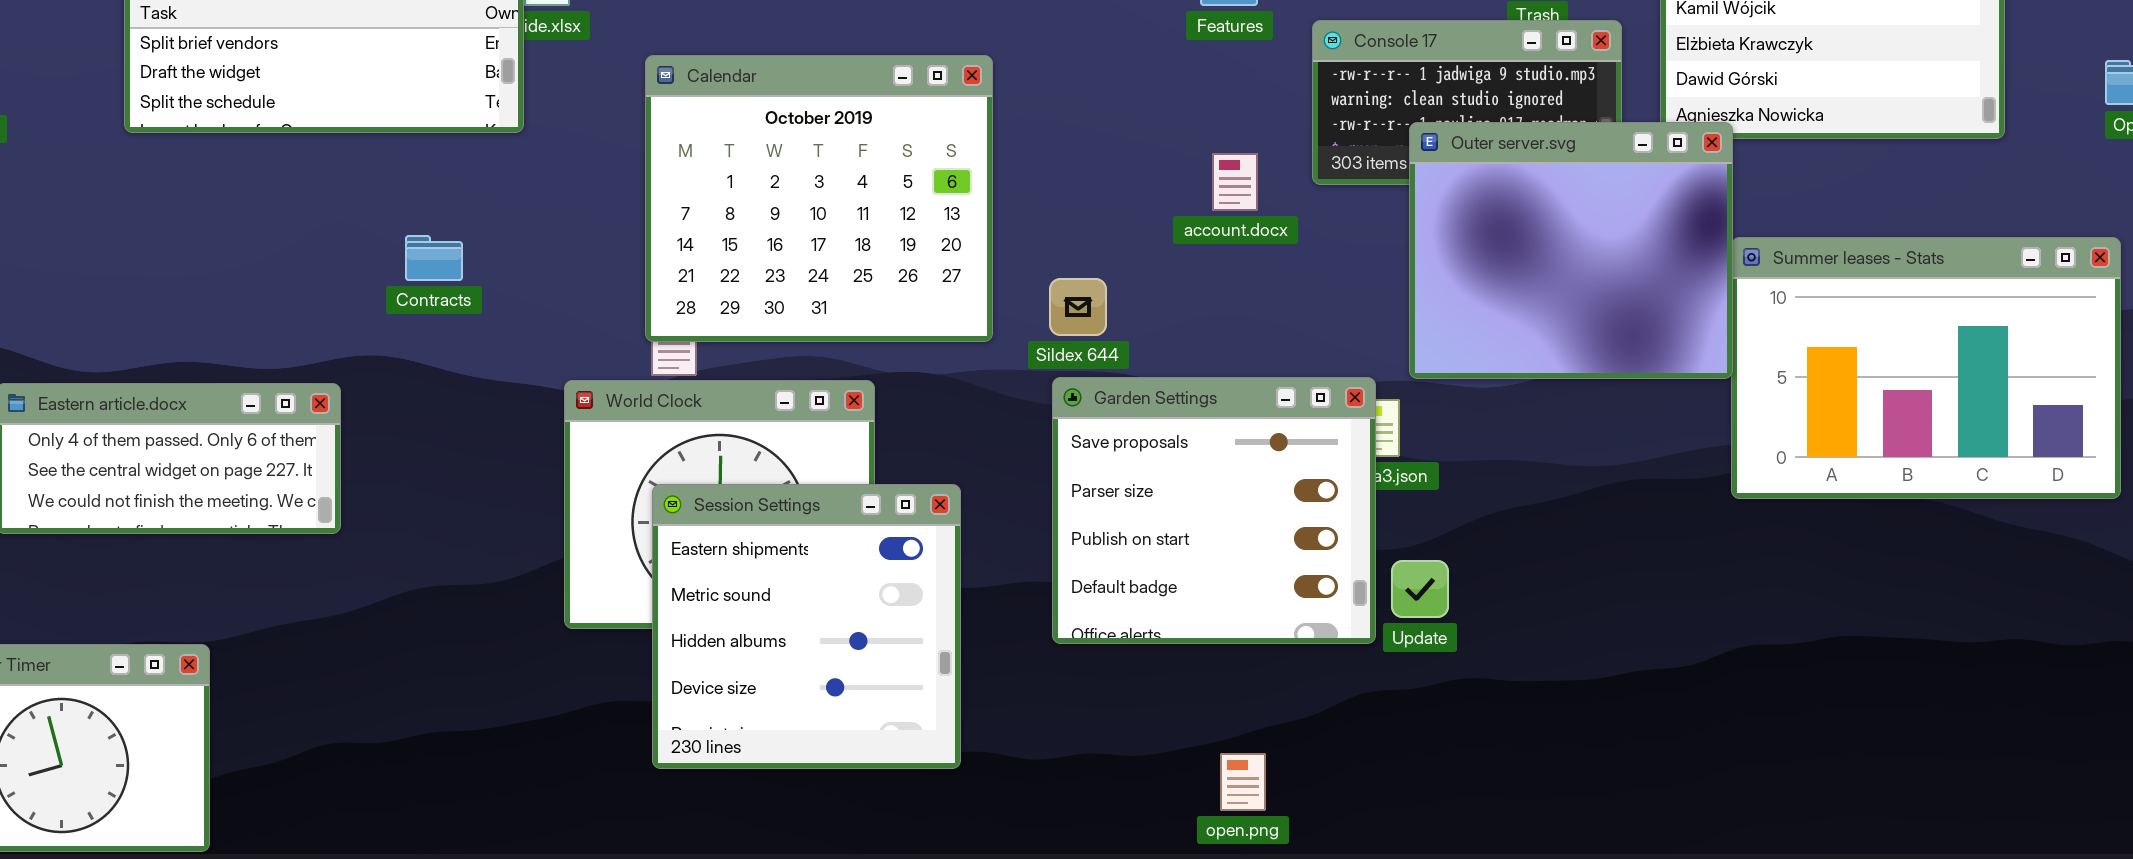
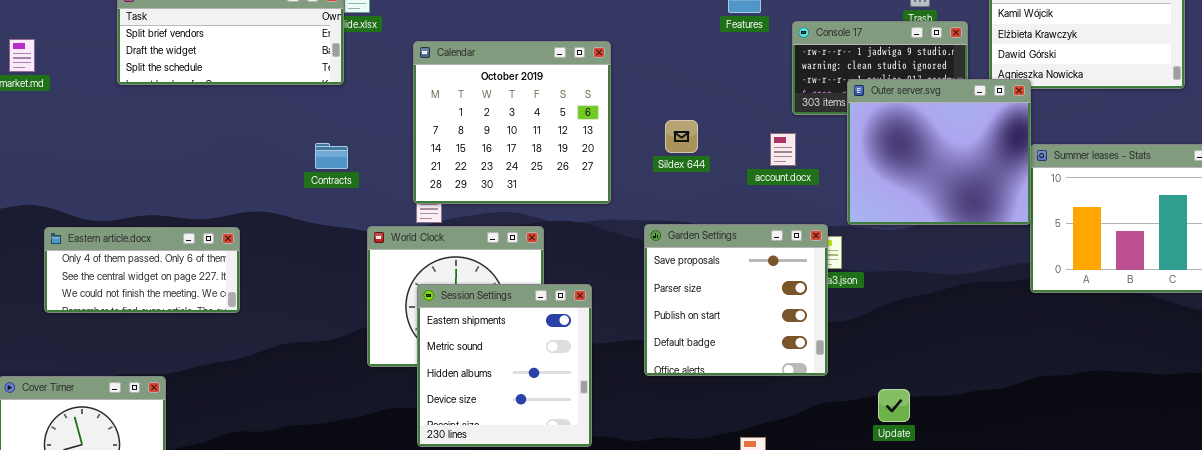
account.docx: [1212,153,1258,211] -> [770,133,796,166], moved
Contracts: [405,235,463,281] -> [315,143,348,169], moved
Sildex 644: [1049,278,1107,336] -> [665,120,698,153], moved
Update: [1391,560,1449,618] -> [878,389,910,422], moved

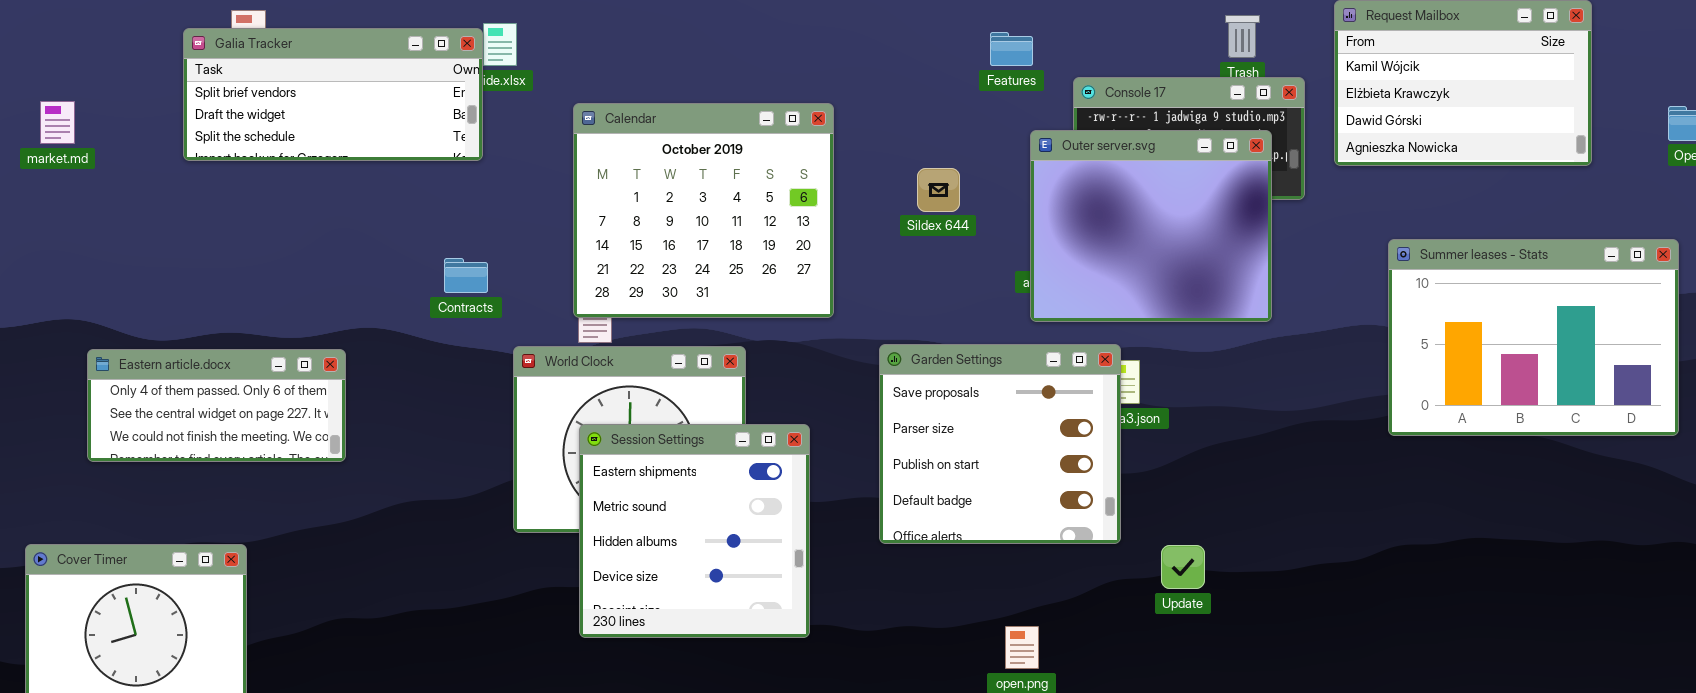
Outer server.svg: [847,79,1031,225] -> [1030,130,1272,322], moved
Sildex 644: [665,120,698,153] -> [917,168,960,212], moved
Contracts: [315,143,348,169] -> [444,258,488,293], moved
Update: [878,389,910,422] -> [1161,545,1205,589], moved

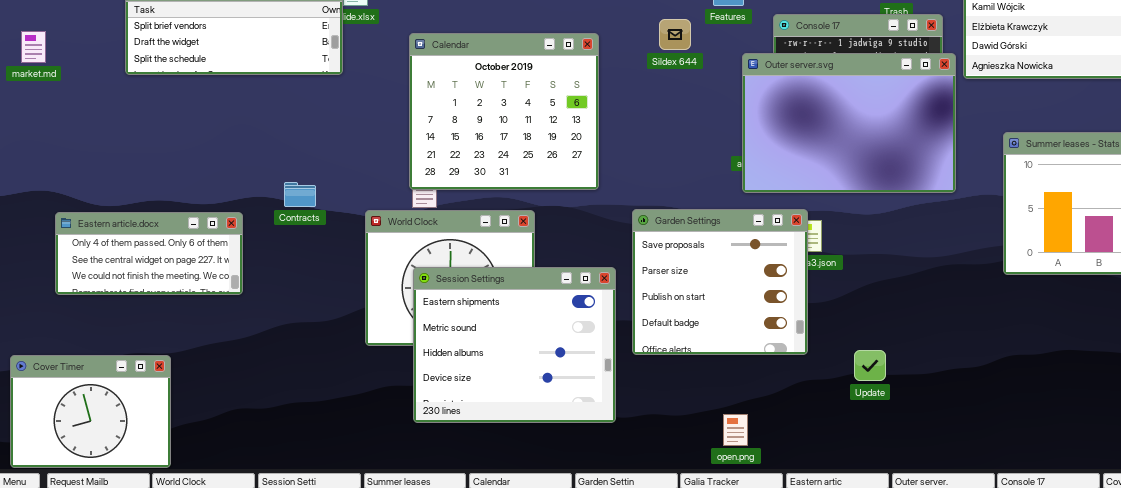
Outer server.svg: [1030,130,1272,322] -> [742,53,956,193], resized
Sildex 644: [917,168,960,212] -> [659,19,691,50], moved
Contracts: [444,258,488,293] -> [284,182,316,207], moved
Session Settings: [579,424,810,638] -> [413,267,616,423], resized
Update: [1161,545,1205,589] -> [854,350,886,381], moved

